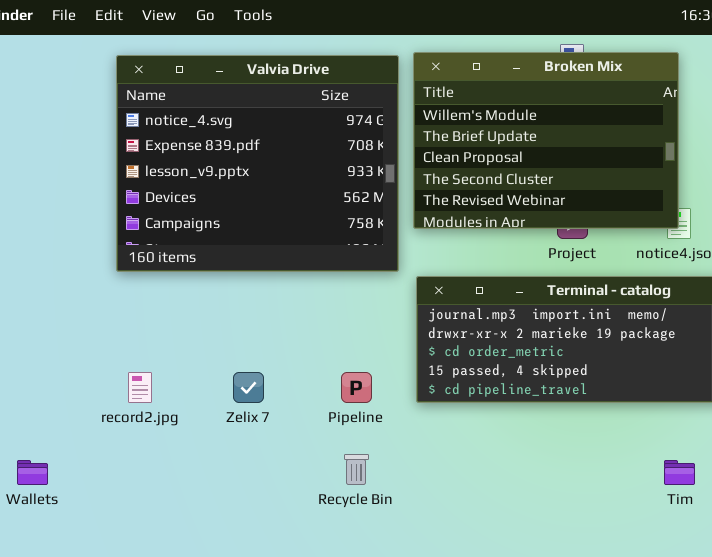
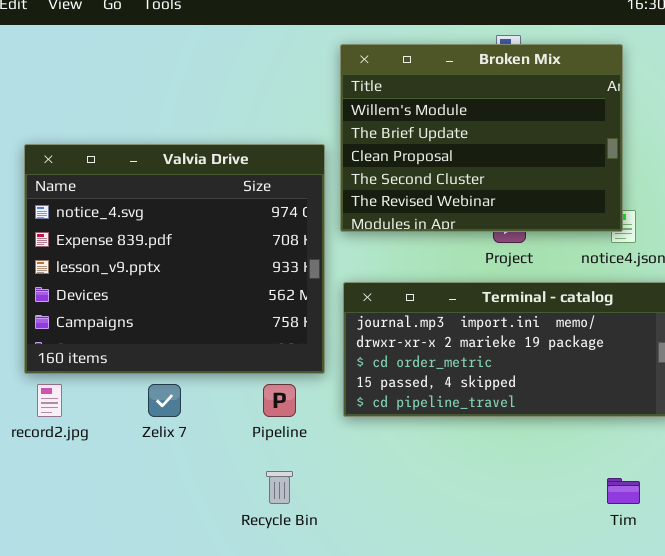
Valvia Drive: [116,55,399,272] -> [24,144,325,374], moved

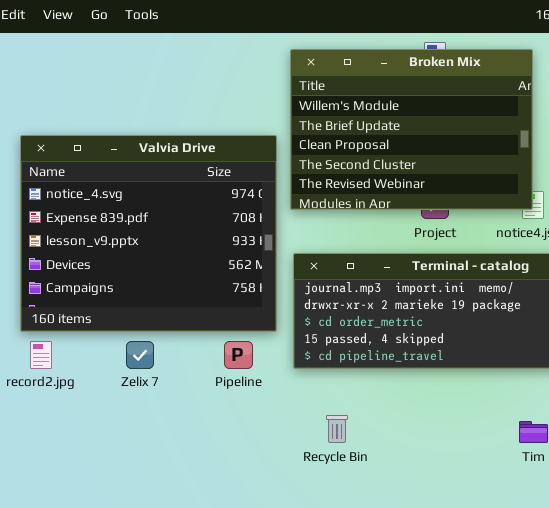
Recycle Bin: [266,471,293,504] -> [326,415,348,443], moved

